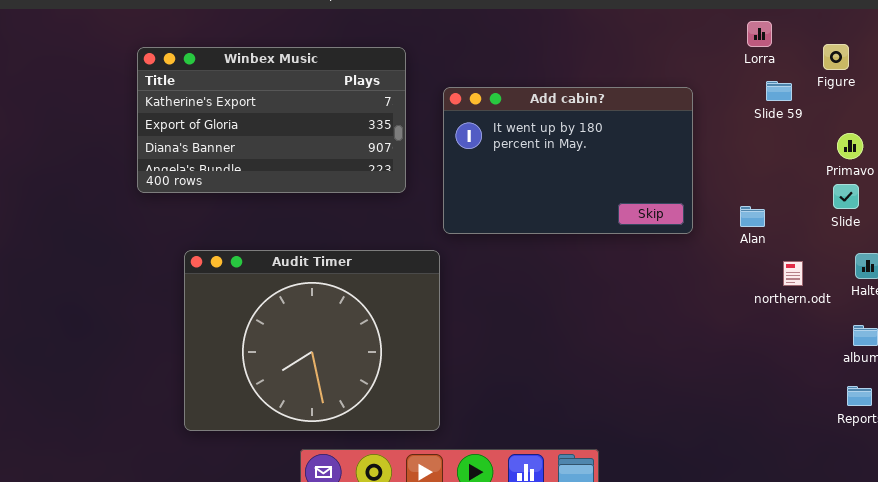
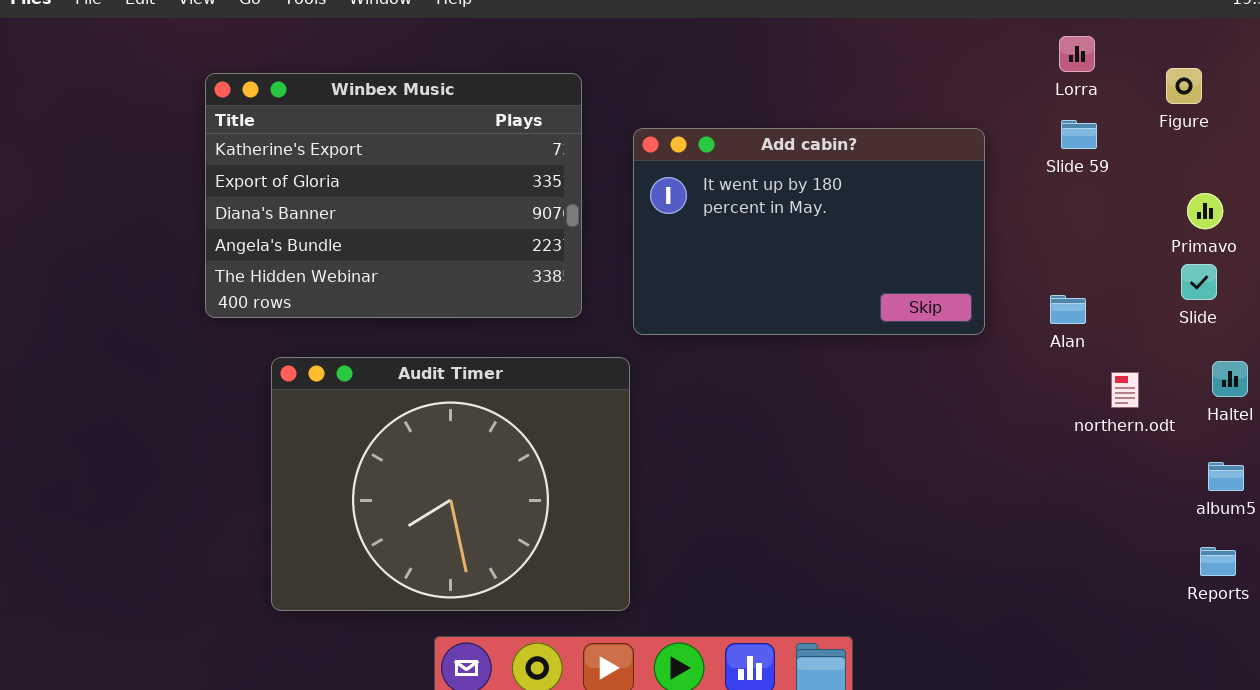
Winbex Music: [137,47,406,193] -> [205,73,582,318], resized
Slide 59: [766,81,792,101] -> [1061,120,1097,149], moved

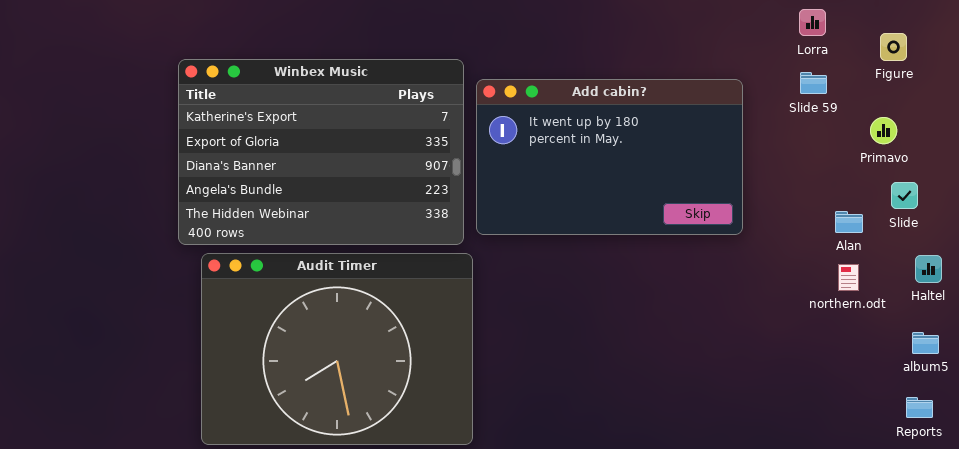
Winbex Music: [205,73,582,318] -> [178,59,464,245], moved
Primavo: [1187,193,1223,229] -> [870,117,897,144], moved
Alan: [1050,295,1086,324] -> [835,211,863,233], moved

